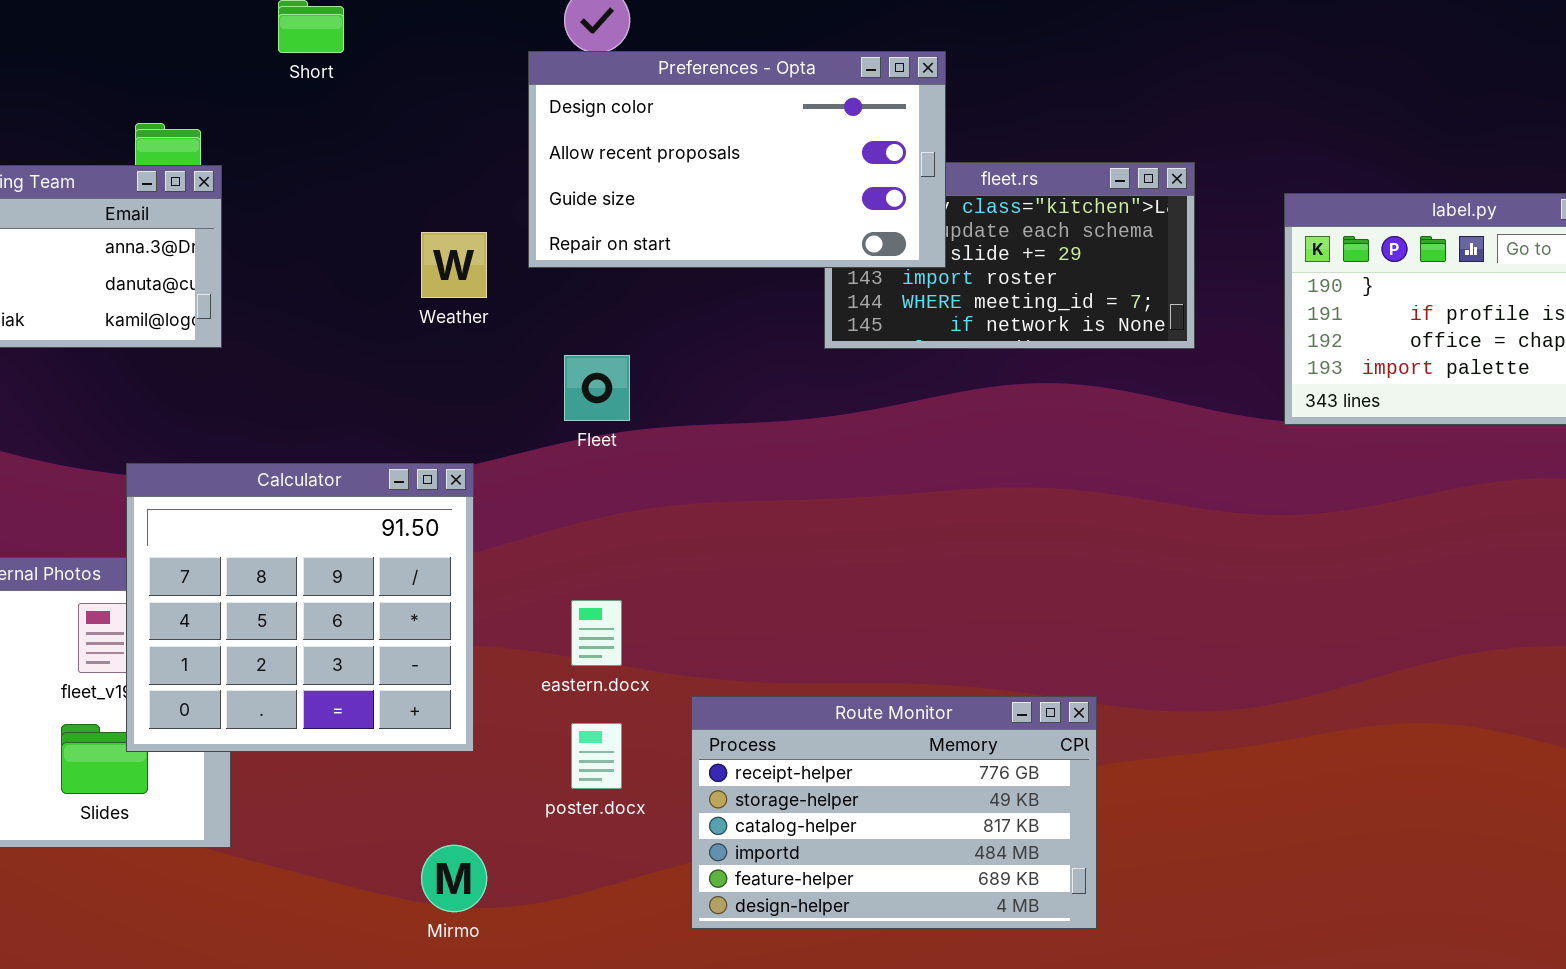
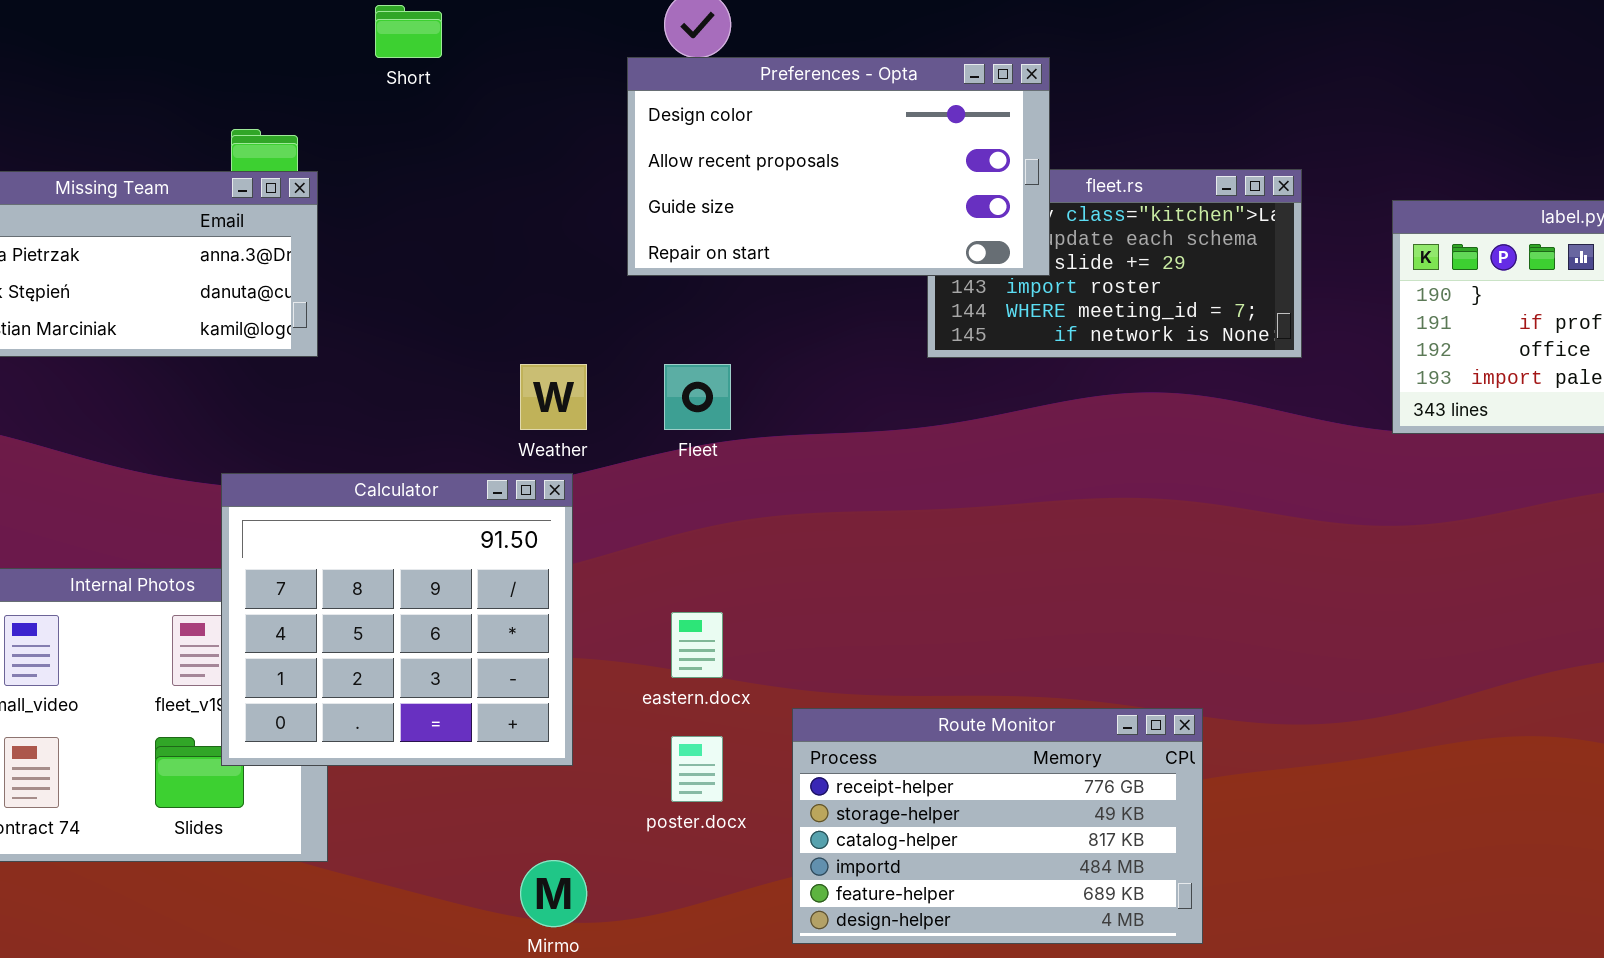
Weather: [421,232,487,298] -> [520,364,587,430], moved

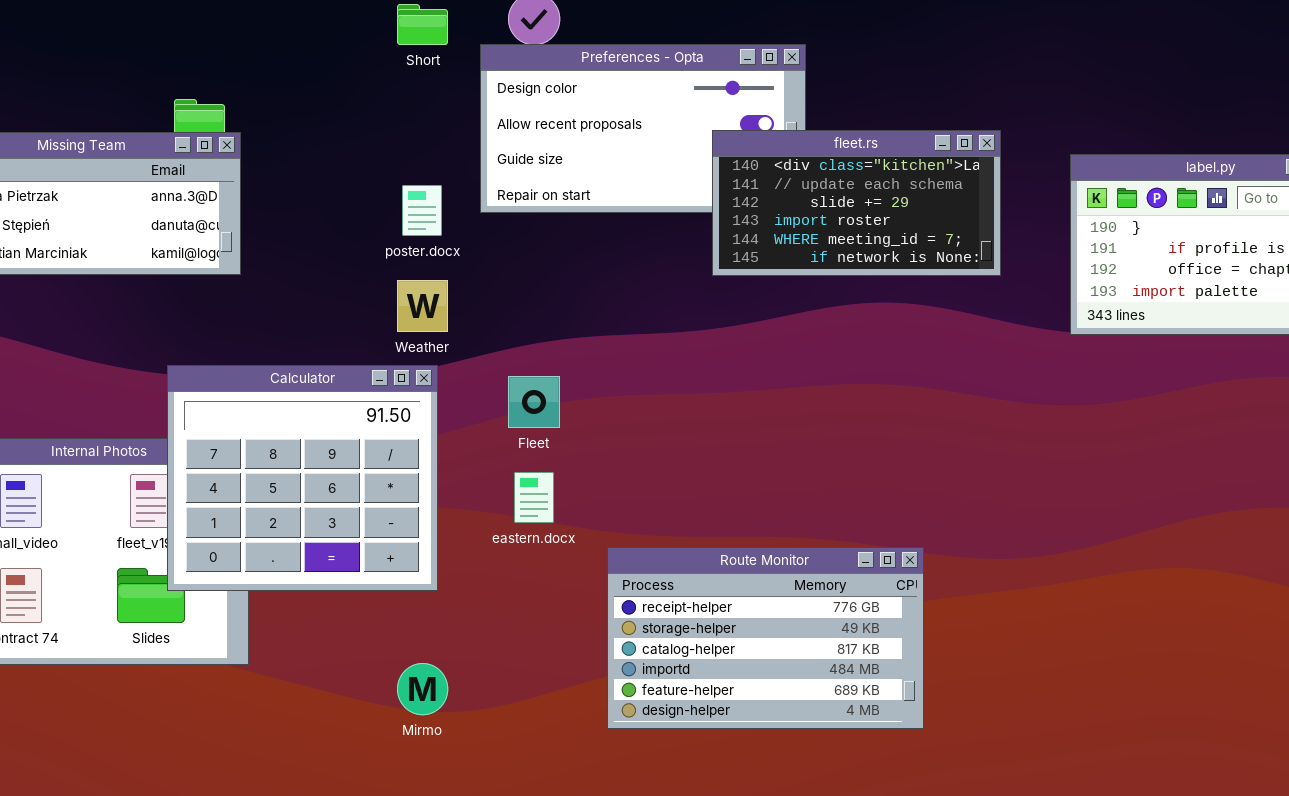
Short: [375,5,442,58] -> [397,4,448,45], moved
fleet.rs: [927,169,1302,358] -> [712,130,1001,276], raised
Fleet: [664,364,731,430] -> [508,376,560,428], moved
poster.docx: [671,736,723,802] -> [402,185,442,236], moved

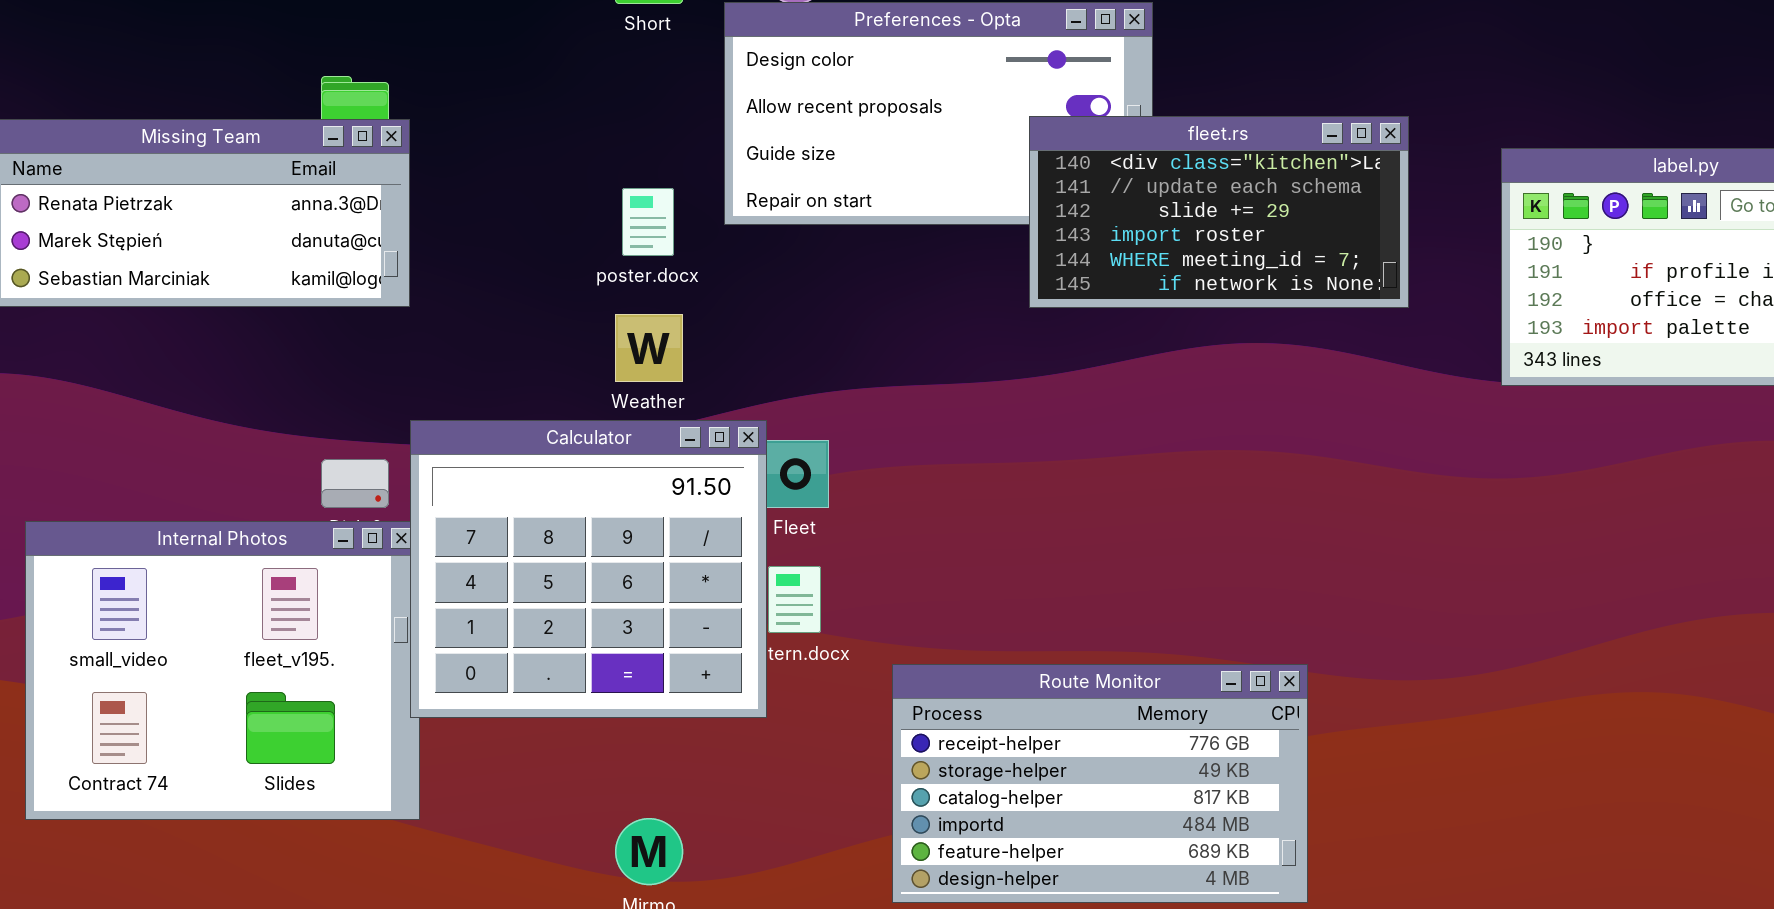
Calculator: [167,365,438,591] -> [410,420,767,718], moved

